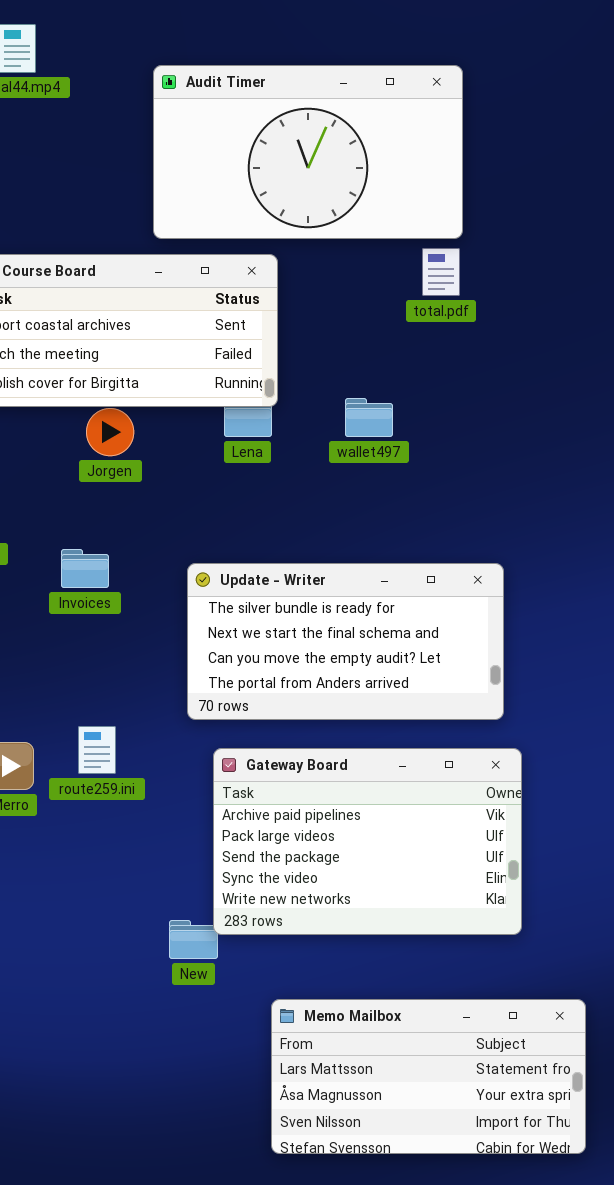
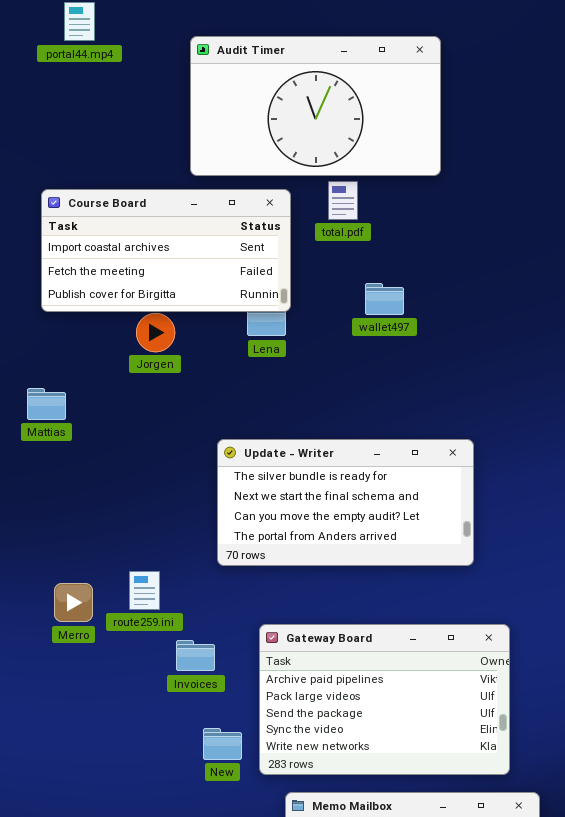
total.pdf: [422,248,460,296] -> [328,181,358,220], moved
wallet497: [345,398,393,437] -> [365,283,404,315], moved
Invoices: [61,549,109,588] -> [176,640,215,671], moved
Gateway Board: [213,748,522,935] -> [259,624,510,775], moved

